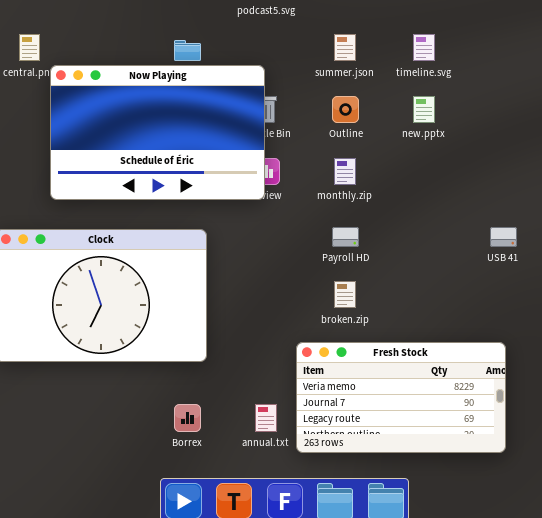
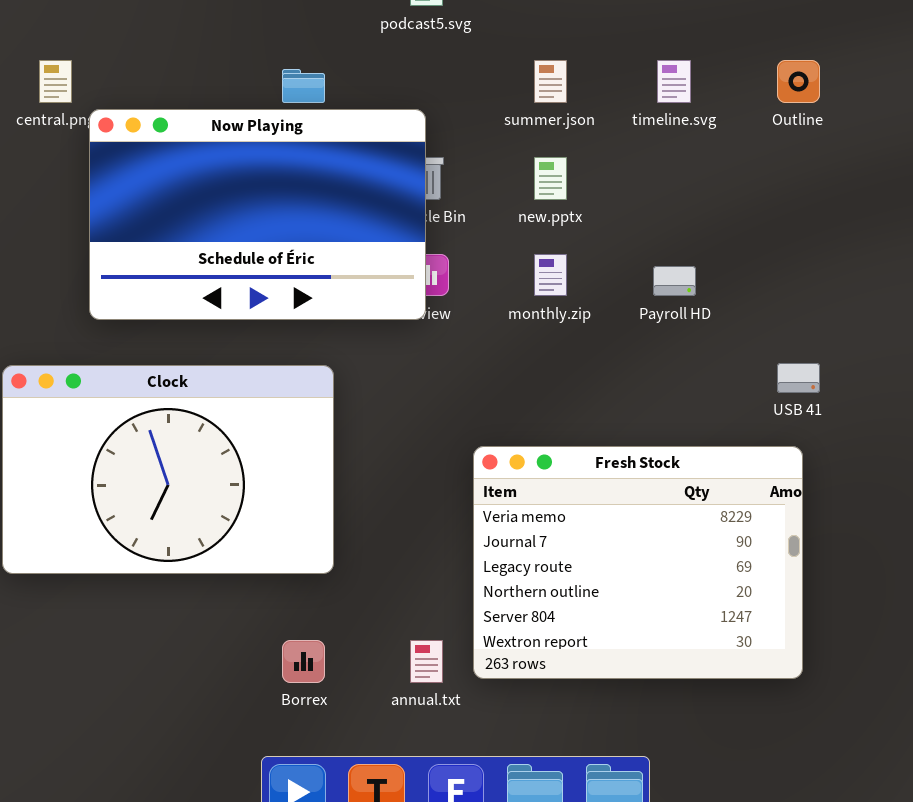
Outline: [332,96,359,123] -> [777,60,820,103], moved
new.pptx: [413,96,435,123] -> [534,157,567,200], moved
Payroll HD: [332,227,359,247] -> [653,266,696,296], moved
Fresh Stock: [296,342,506,453] -> [473,446,803,679], moved, resized

